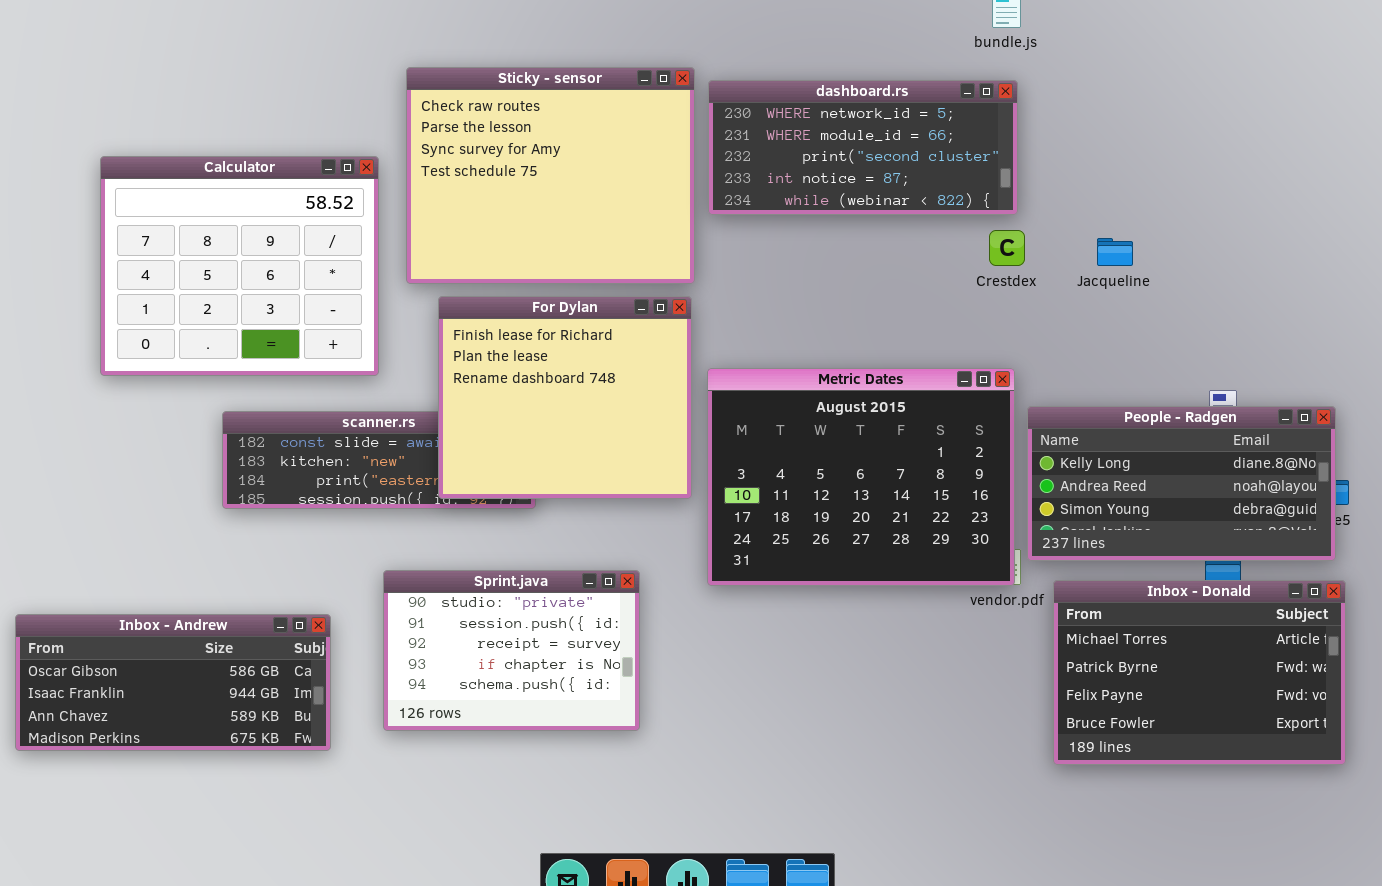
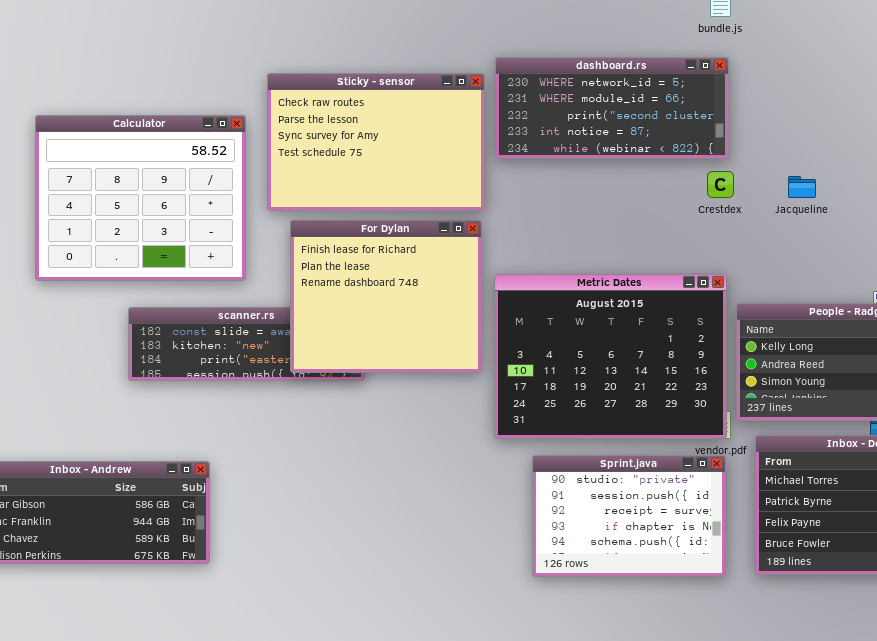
Sticky - sensor: [406,67,695,284] -> [267,73,485,211], resized
Sprint.java: [383,570,640,731] -> [532,455,726,577], moved

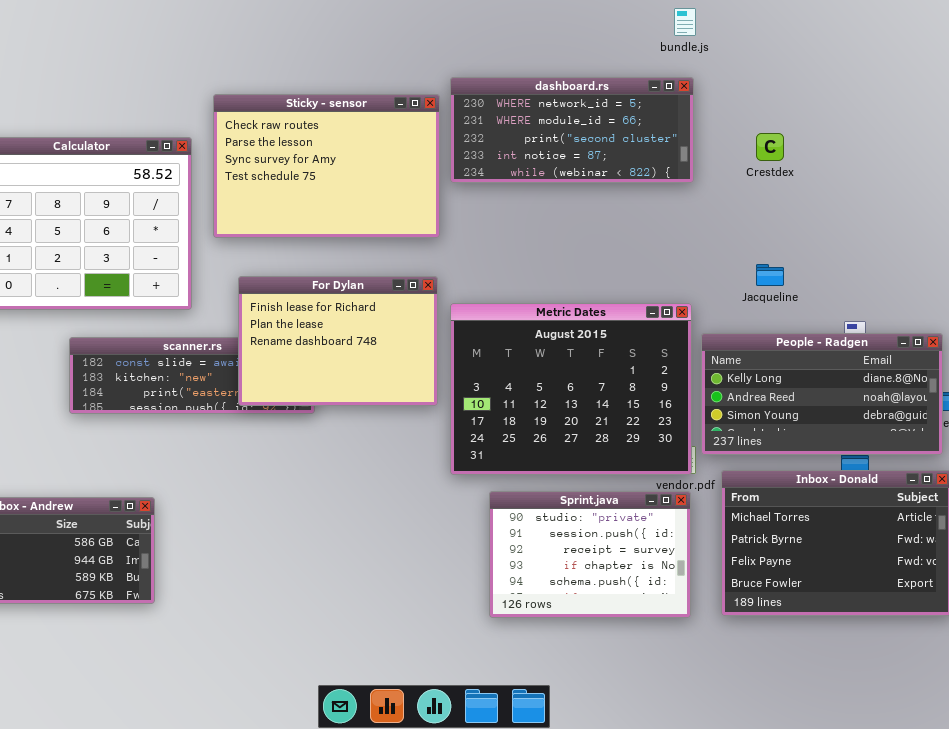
Crestdex: [707,171,734,198] -> [756,133,784,161], moved
Jacqueline: [788,176,816,198] -> [756,264,784,286], moved
For Dylan: [290,220,482,373] -> [238,276,438,406], resized

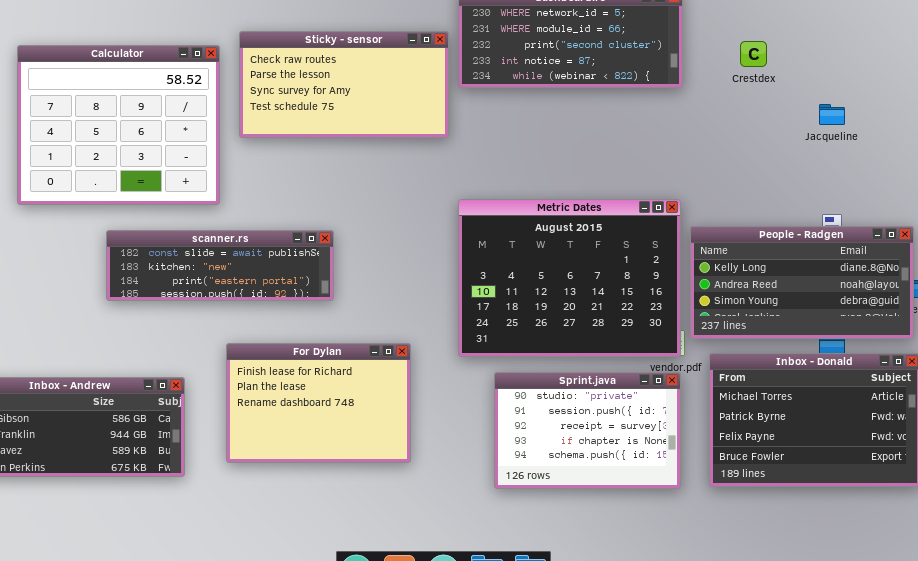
Sticky - sensor: [213,94,440,238] -> [239,31,449,138], resized
Jacqueline: [756,264,784,286] -> [819,104,845,125], moved
For Dylan: [238,276,438,406] -> [226,343,411,463], moved

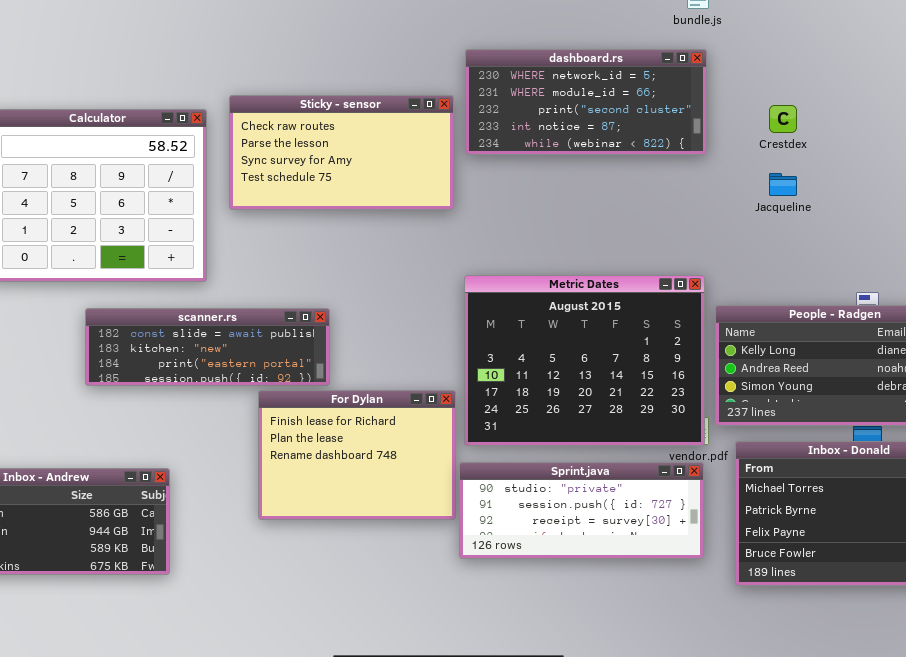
Jacqueline: [819,104,845,125] -> [769,173,797,196], moved
For Dylan: [226,343,411,463] -> [258,390,456,520], moved
Sprint.java: [494,372,681,489] -> [459,462,704,559], resized

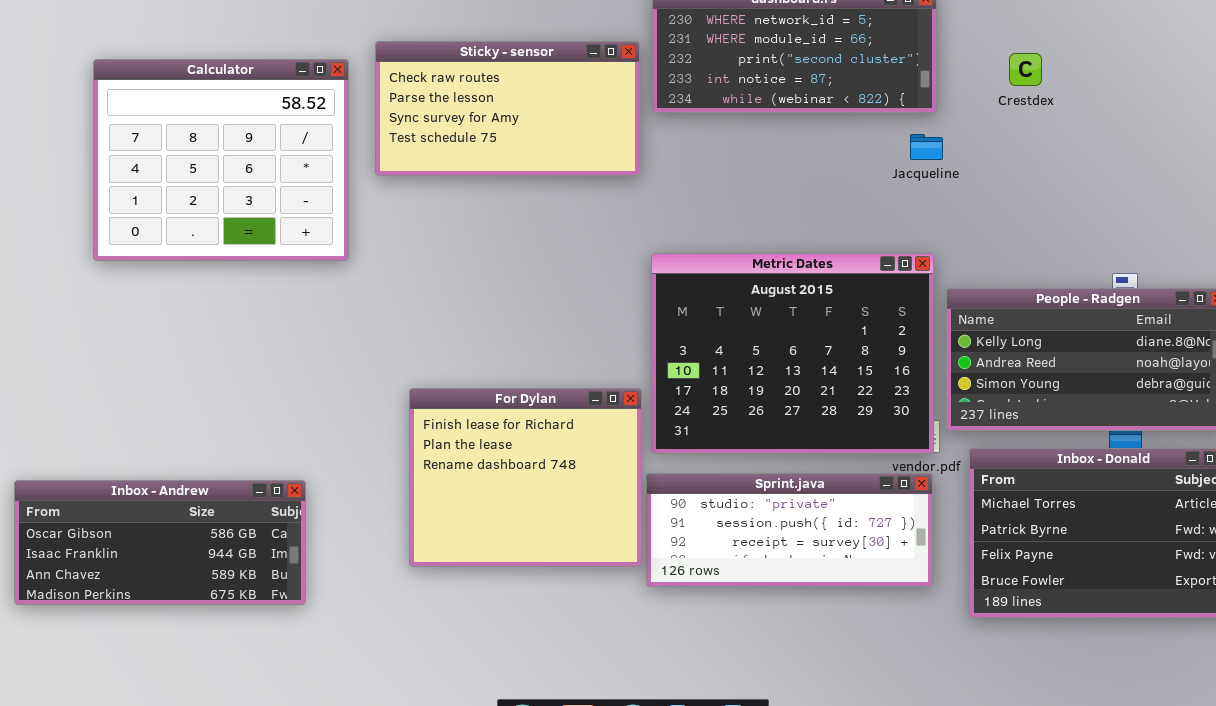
Jacqueline: [769,173,797,196] -> [910,134,943,160], moved
scanner.rs: [85,308,330,386] -> none, closed
For Dylan: [258,390,456,520] -> [409,388,642,567], resized

